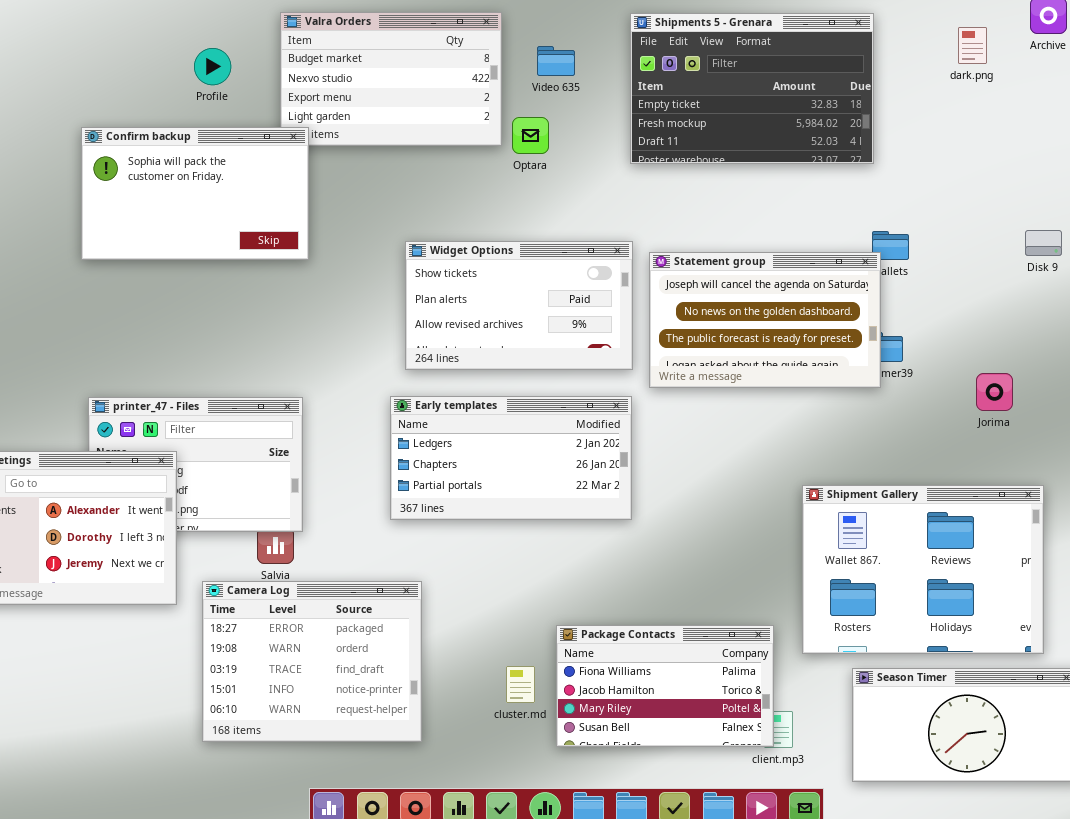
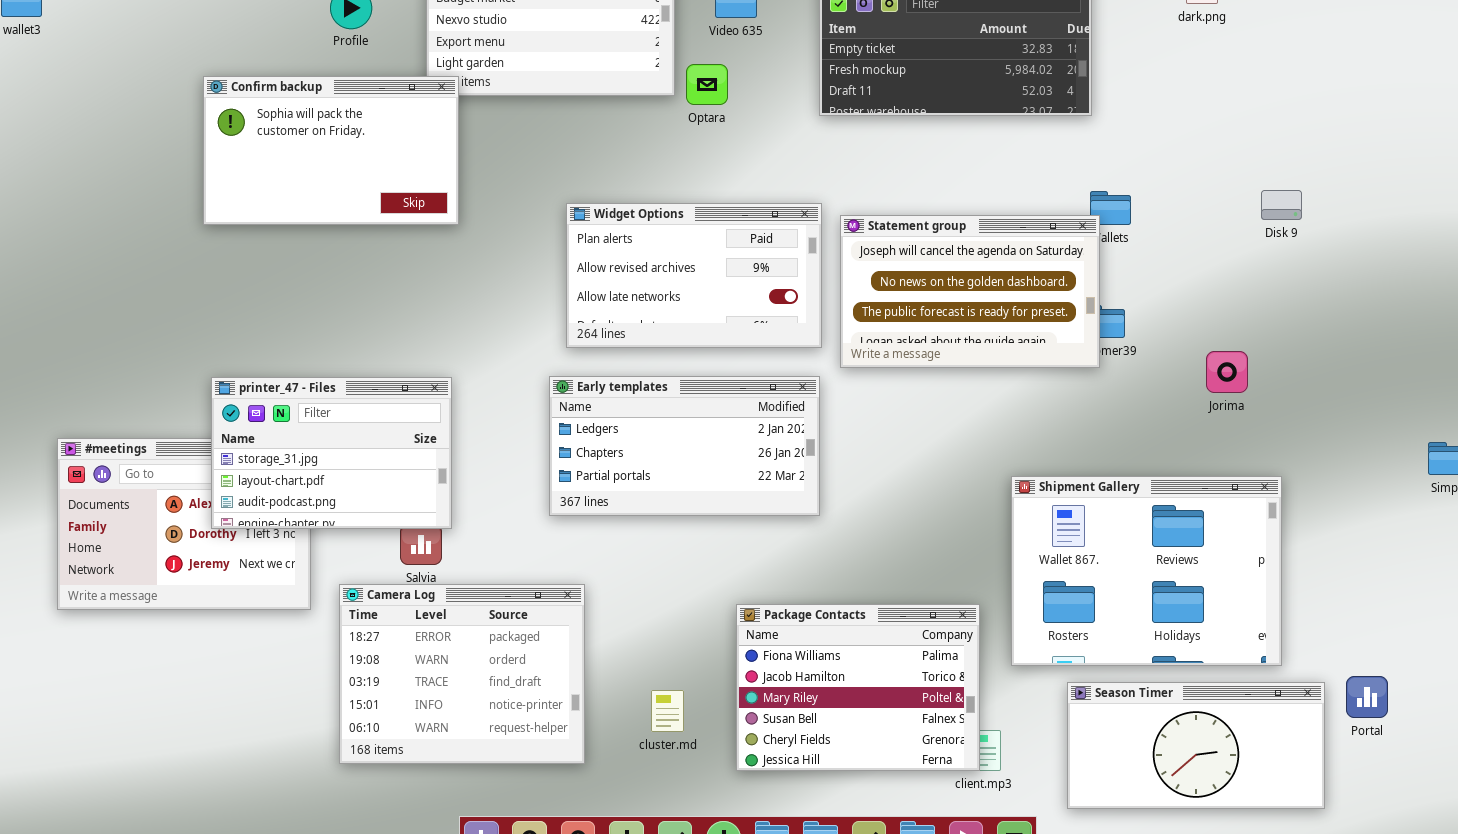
Widget Options: [405,241,633,370] -> [566,203,822,348], scrolled down 1 row
printer_47 - Files: [88,397,303,532] -> [211,377,452,529], raised
Package Contacts: [556,625,774,747] -> [736,604,980,771], resized
cluster.md: [506,666,535,703] -> [651,690,684,732], moved

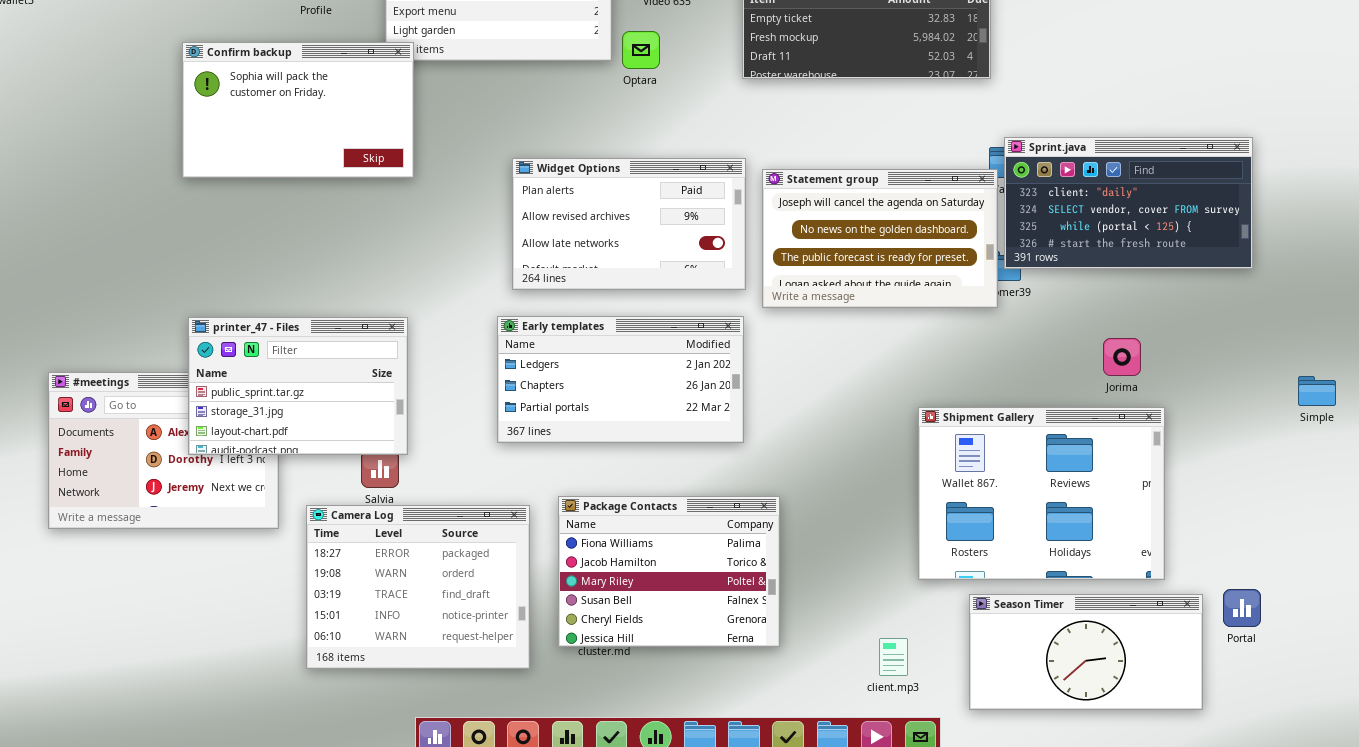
Sprint.java: none -> [1004,137,1253,269], opened
Jorima: [1206,351,1248,393] -> [1103,338,1141,376], moved
printer_47 - Files: [211,377,452,529] -> [188,317,408,455], scrolled up 1 row
Package Contacts: [736,604,980,771] -> [558,496,780,647], moved

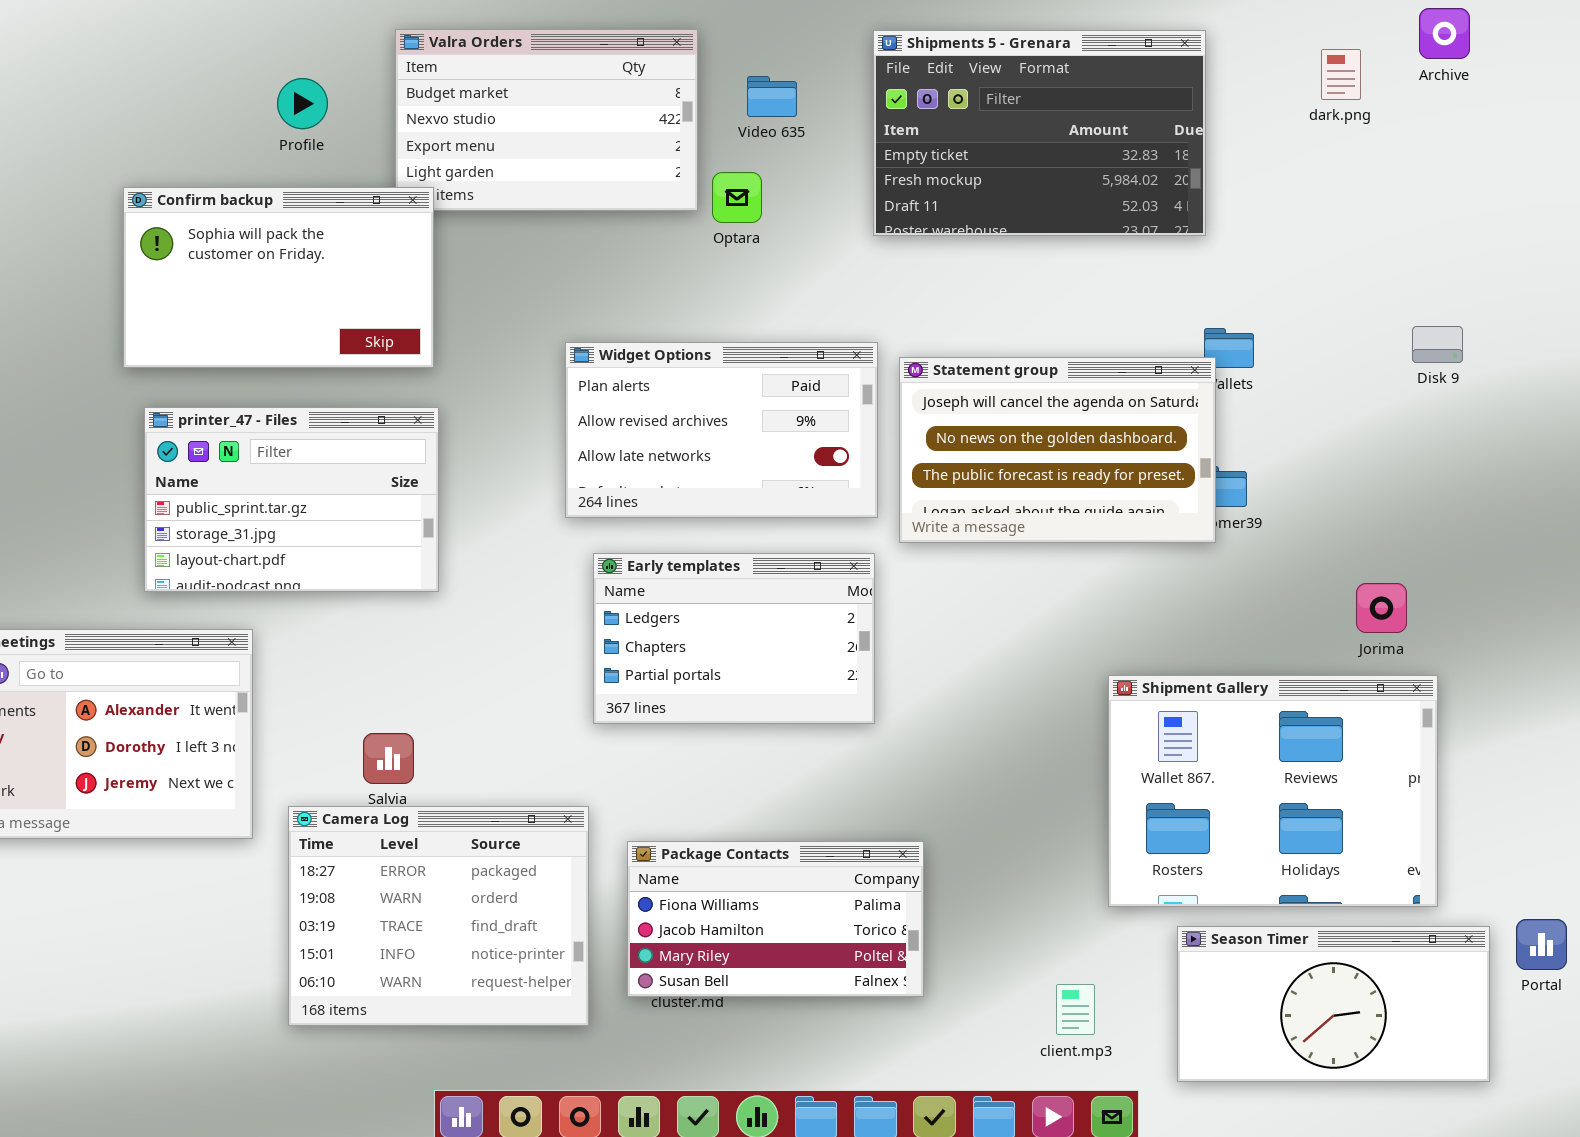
Sprint.java: [1004,137,1253,269] -> none, closed
Early templates: [497,316,744,443] -> [593,553,875,724], resized
printer_47 - Files: [188,317,408,455] -> [144,407,439,592], moved
Package Contacts: [558,496,780,647] -> [627,841,924,997], resized

